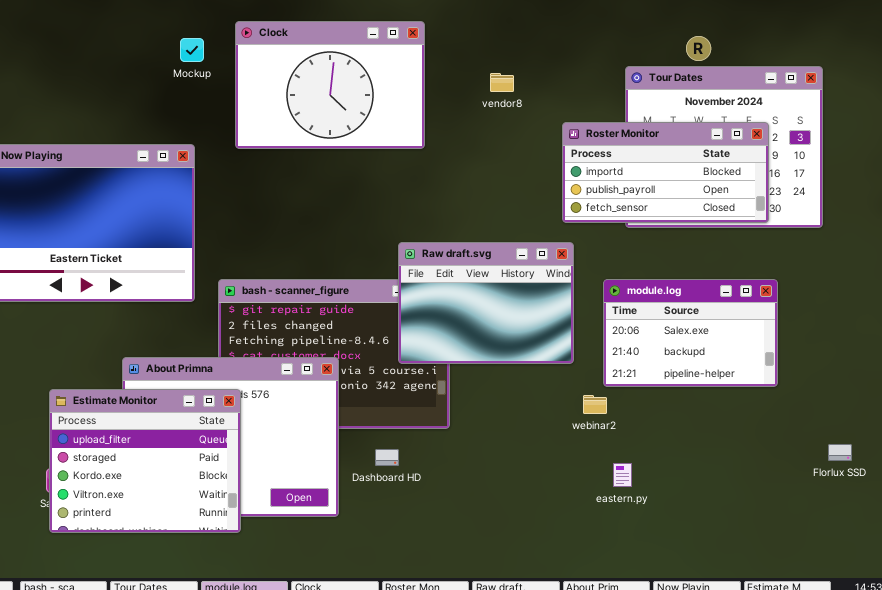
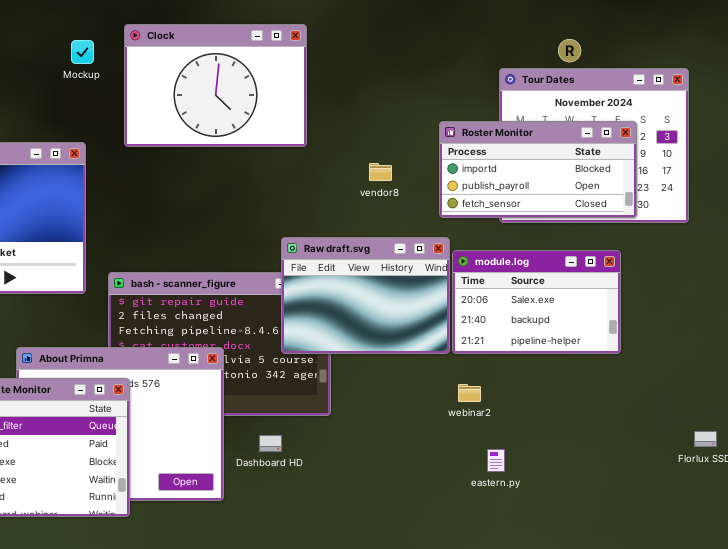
vendor8: [490,73,514,92] -> [369,163,392,181], moved
module.log: [603,279,778,387] -> [452,250,621,354], moved

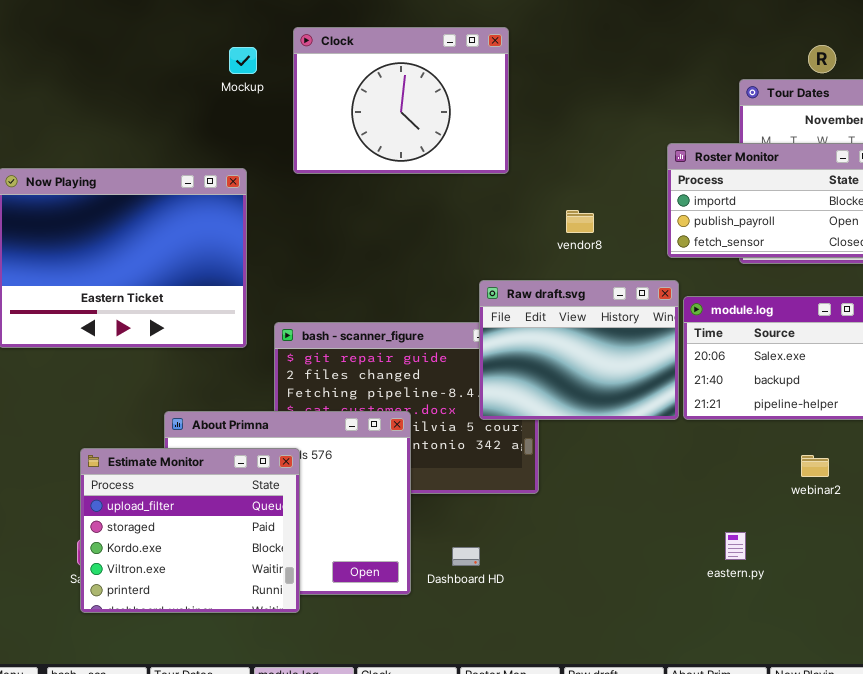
vendor8: [369,163,392,181] -> [566,210,594,233], moved
webinar2: [458,384,481,402] -> [801,455,829,477], moved
Dashboard HD: [259,435,282,452] -> [452,547,480,566], moved

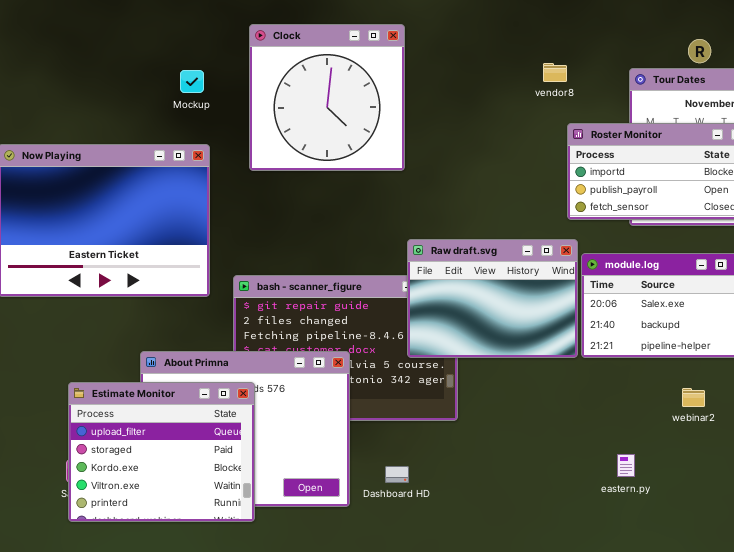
Clock: [293,27,509,174] -> [249,24,405,171], resized
Mockup: [229,47,257,74] -> [180,70,204,93], moved
vendor8: [566,210,594,233] -> [543,63,567,82], moved

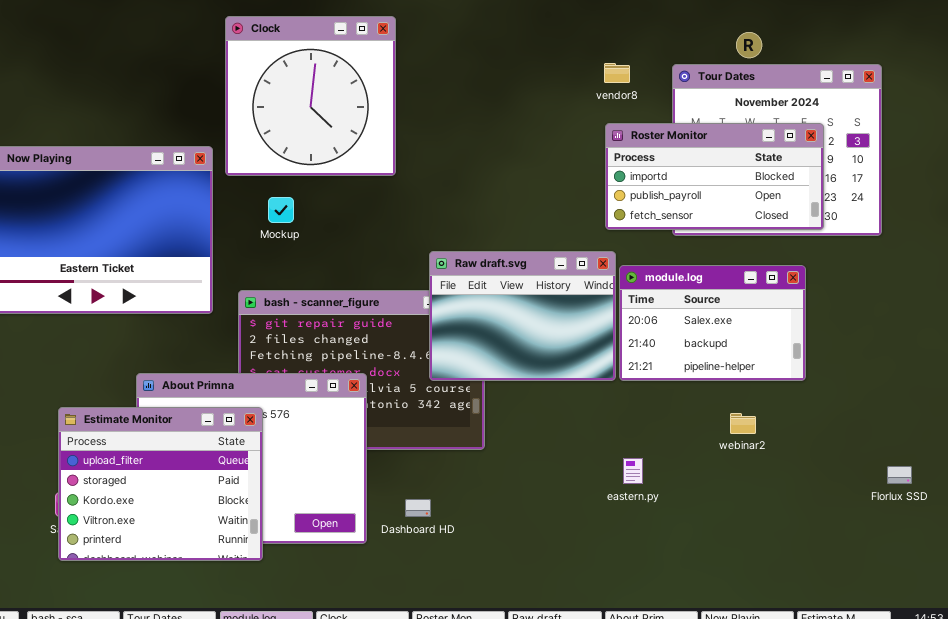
Clock: [249,24,405,171] -> [225,16,396,176], moved
vendor8: [543,63,567,82] -> [604,63,630,83], moved
Mockup: [180,70,204,93] -> [268,197,294,223], moved
eastern.py: [617,454,635,477] -> [623,458,643,484], moved

